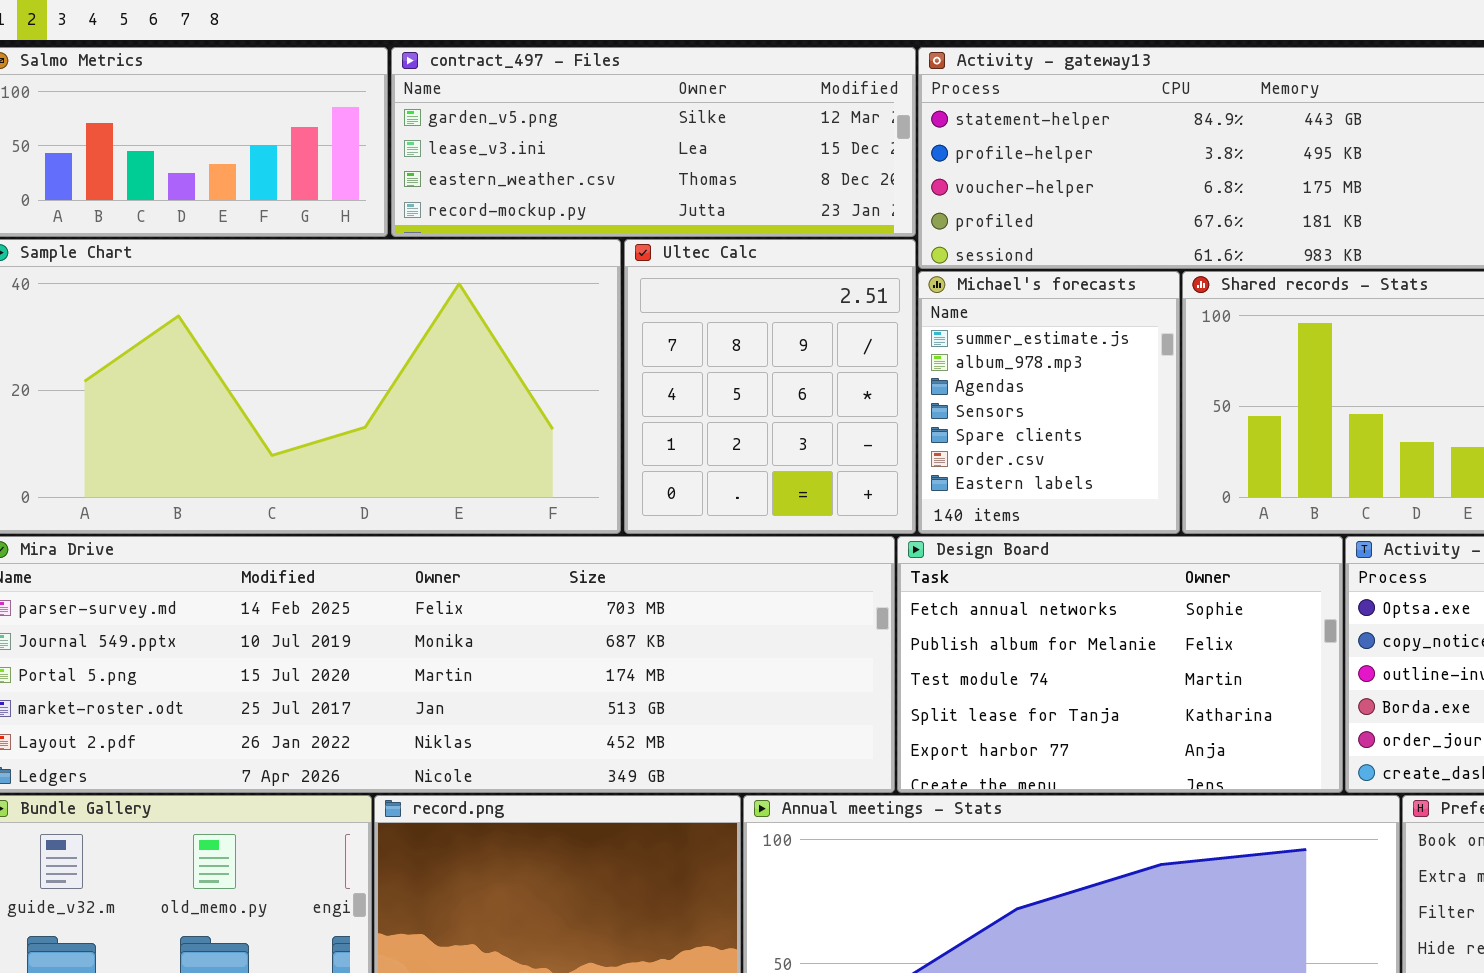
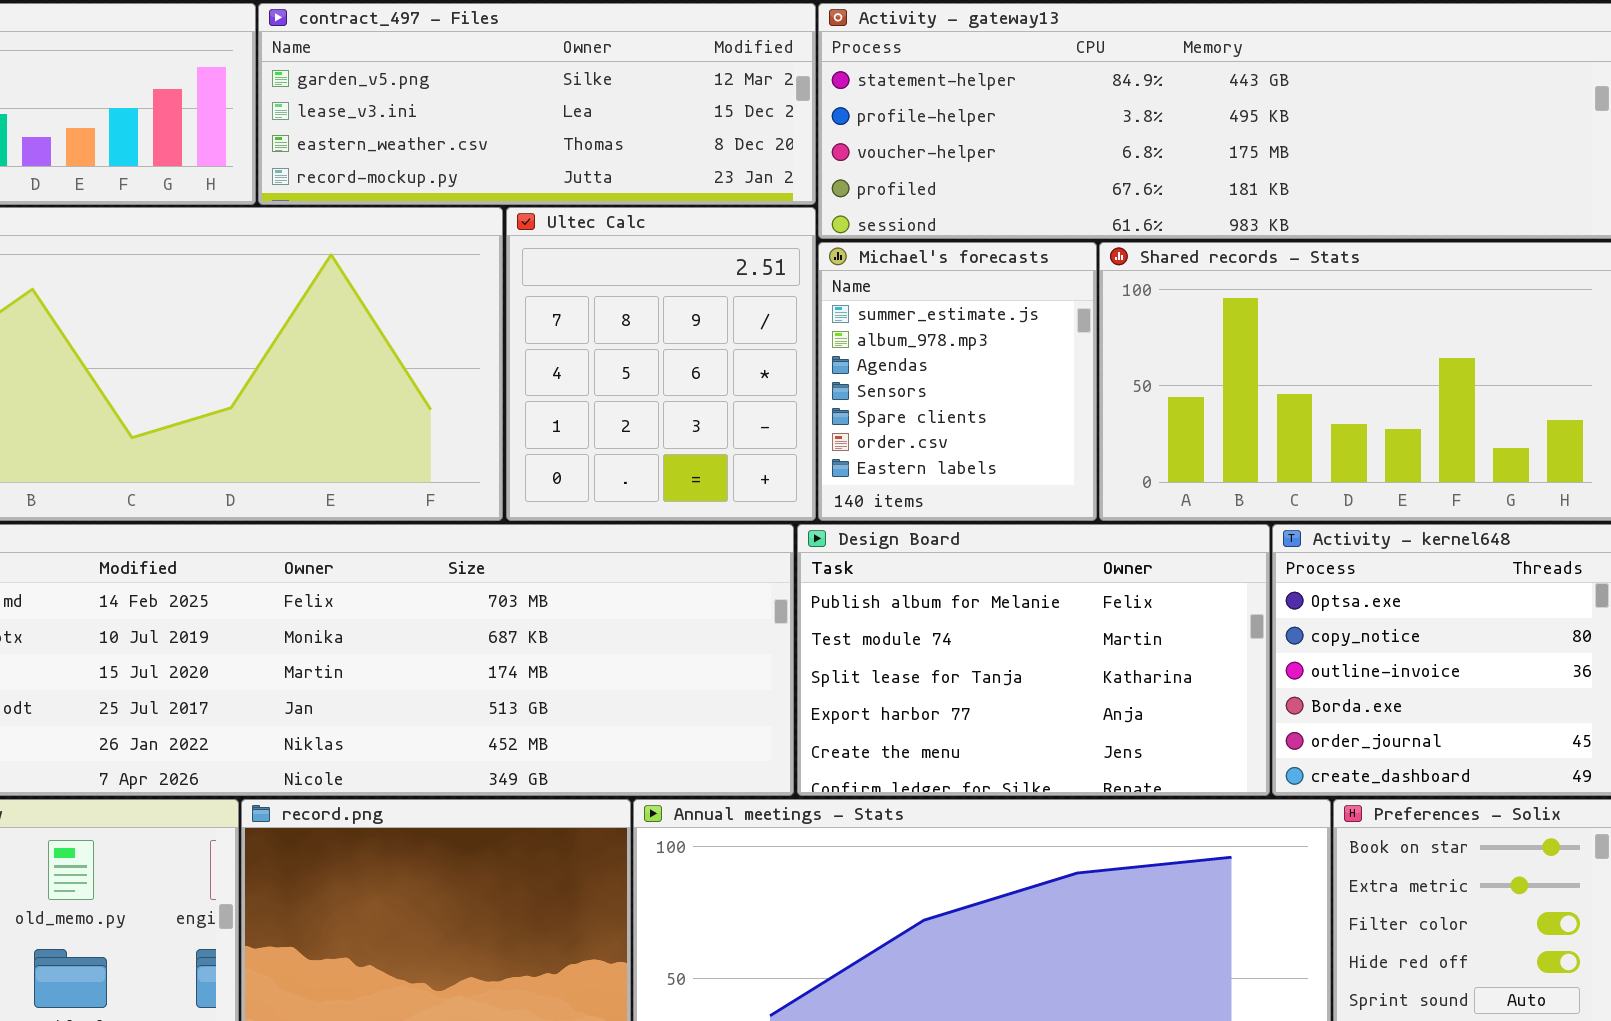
Design Board: [897,536,1343,793] -> [797,524,1270,796], scrolled down 1 row

